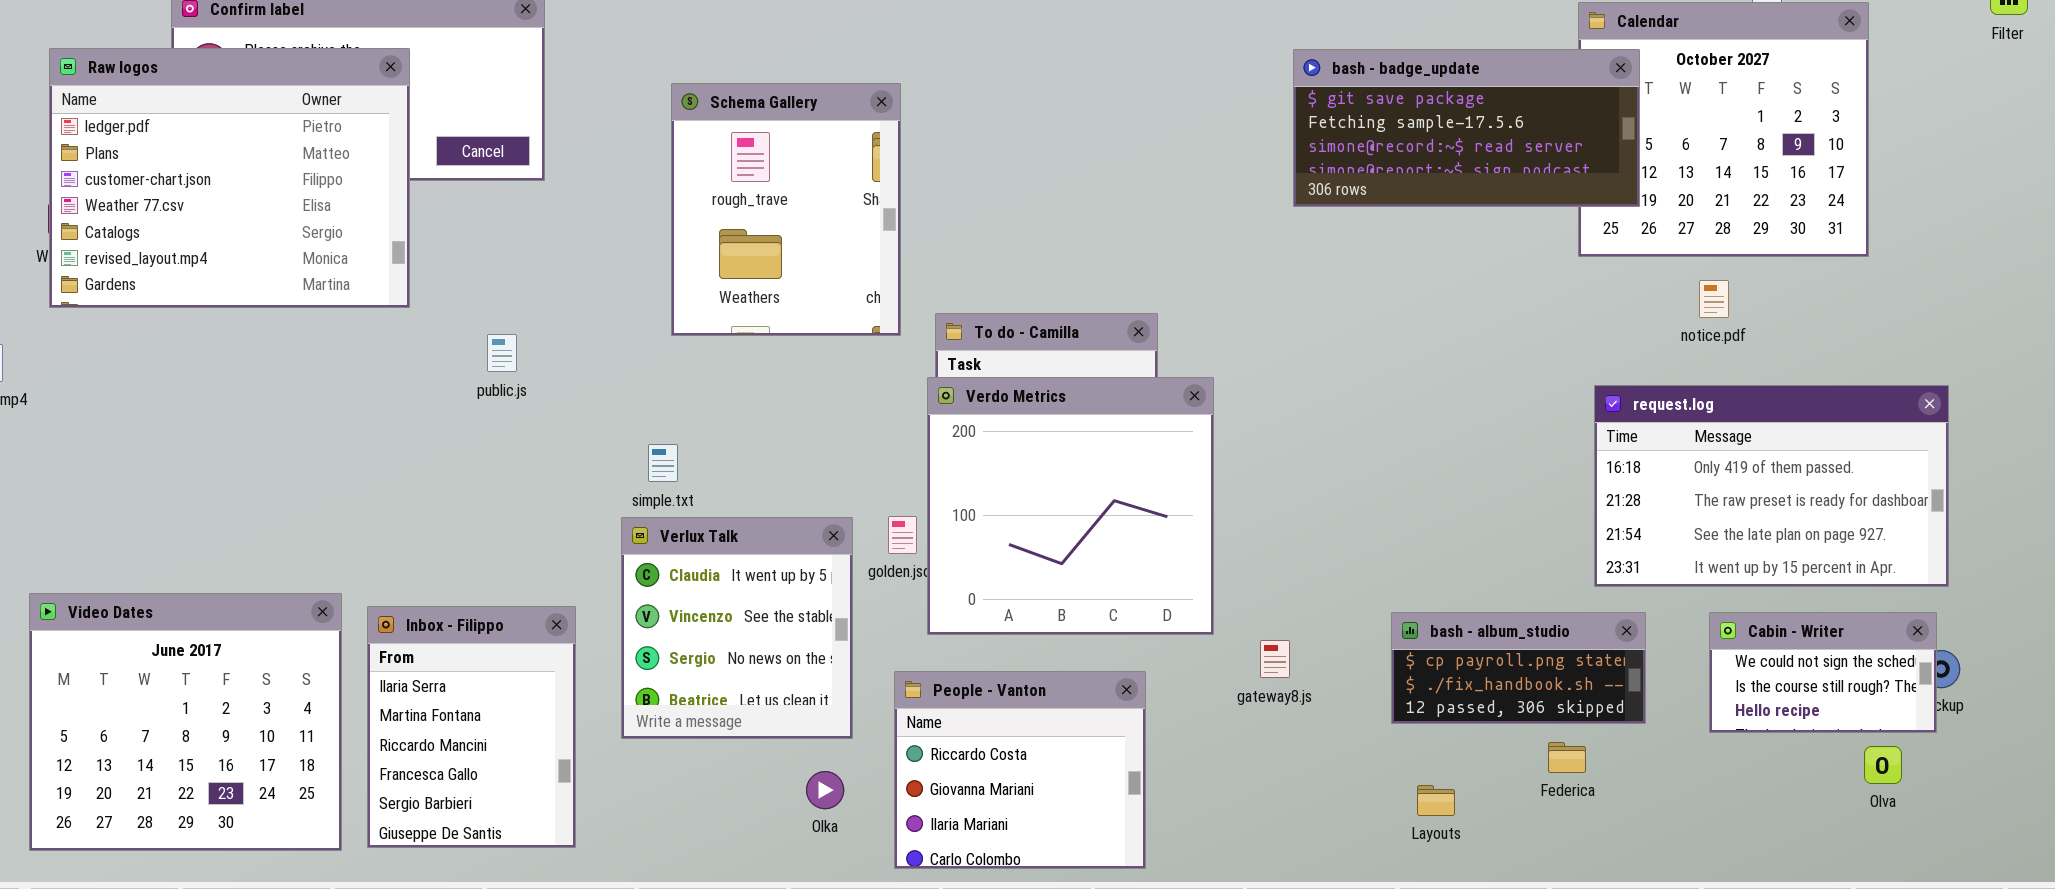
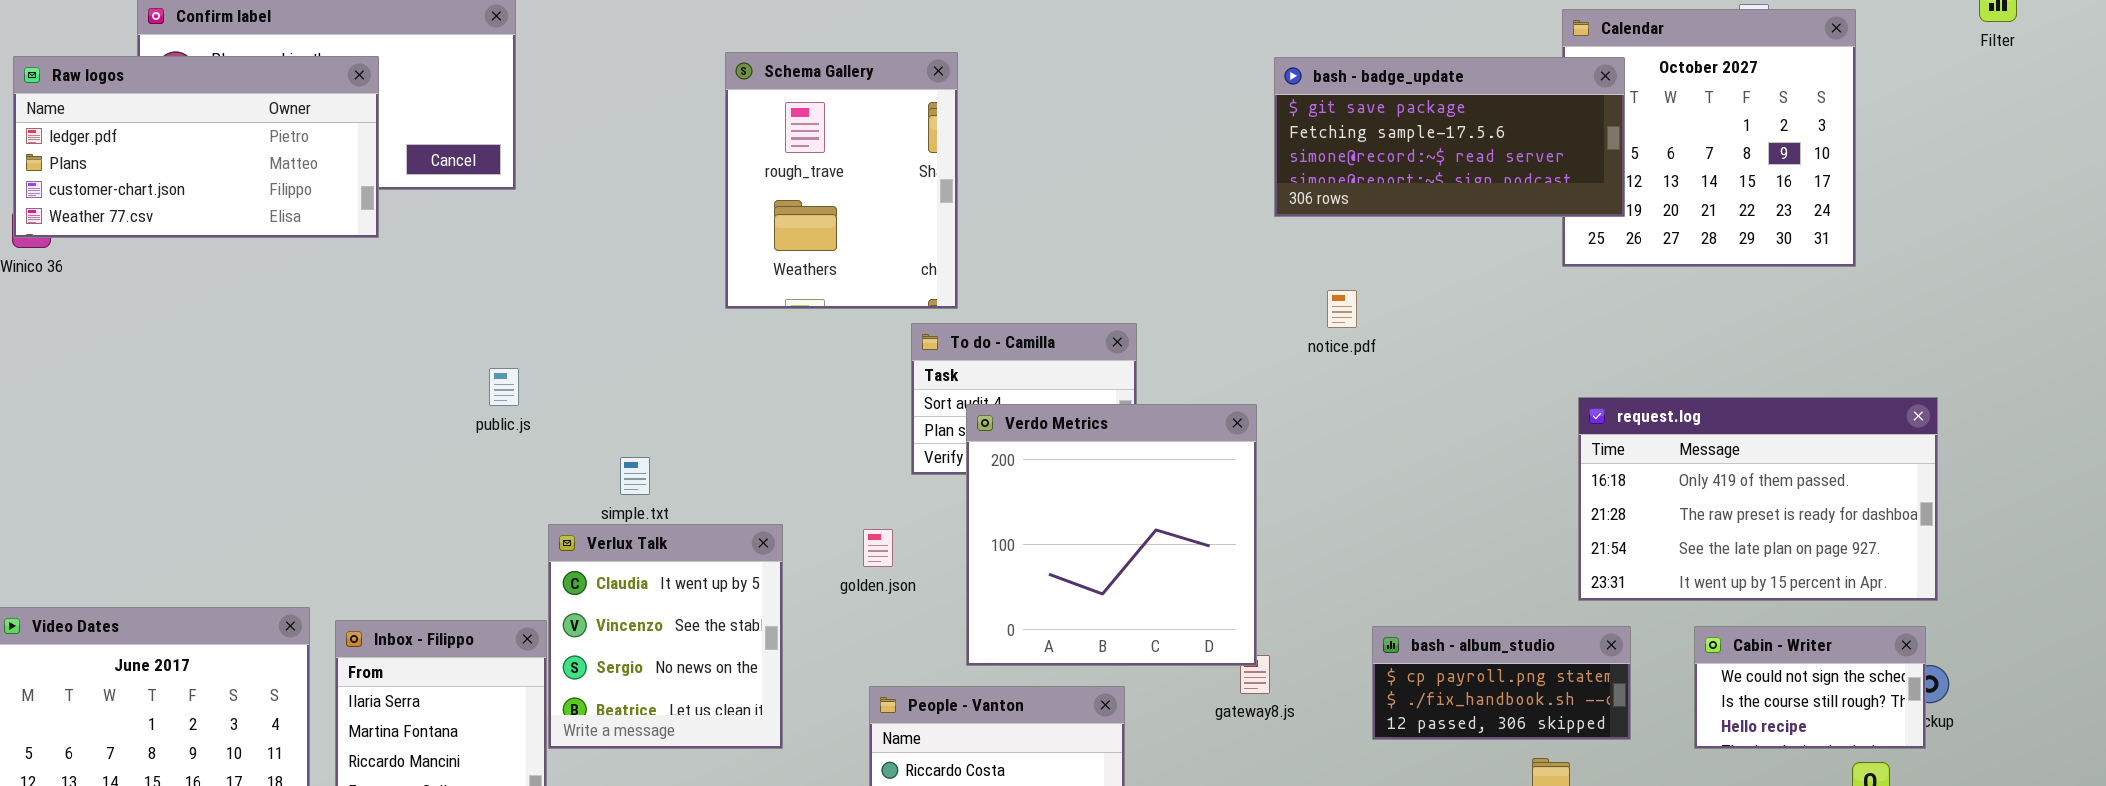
Raw logos: [49,48,410,308] -> [13,56,379,238], resized
Schema Gallery: [671,83,901,336] -> [725,52,958,309], moved
notice.pdf: [1699,280,1729,318] -> [1327,290,1357,328], moved
public.js: [487,334,517,372] -> [489,368,519,406], moved
Verdo Metrics: [927,377,1214,635] -> [966,404,1257,666], moved
Verlux Talk: [621,517,853,739] -> [548,524,783,749], moved

